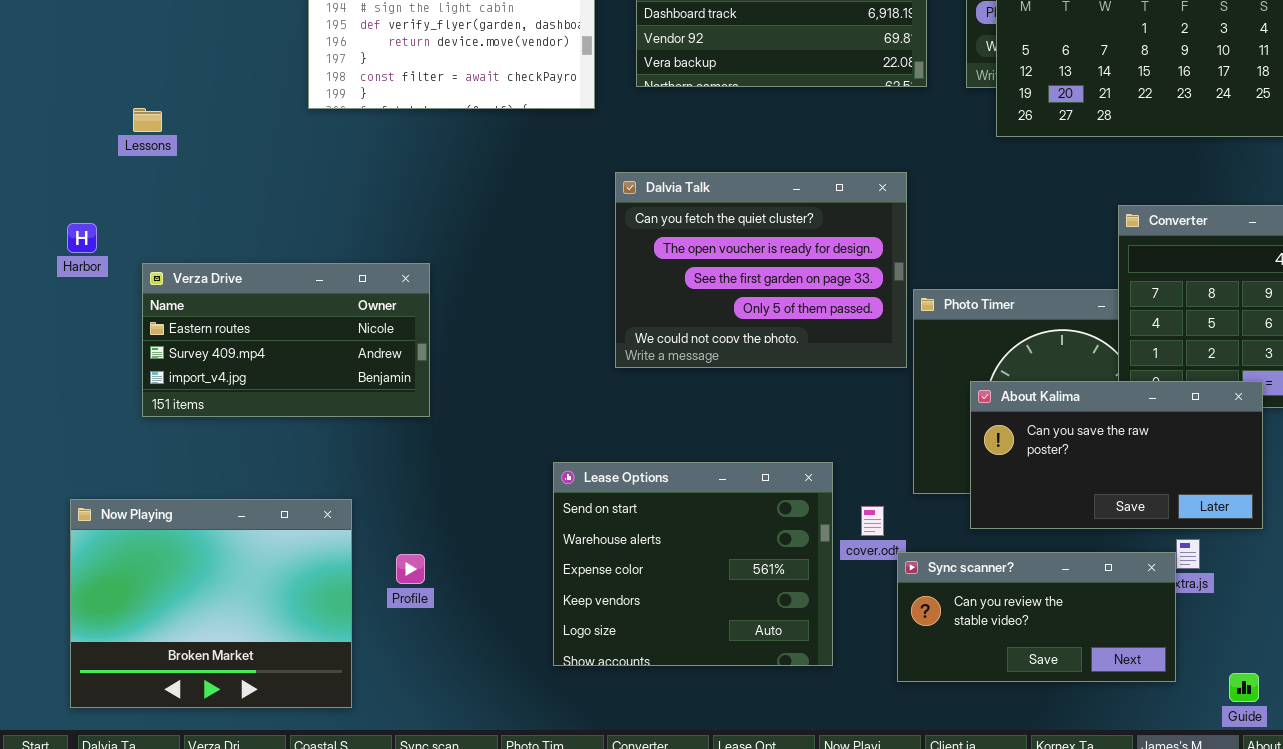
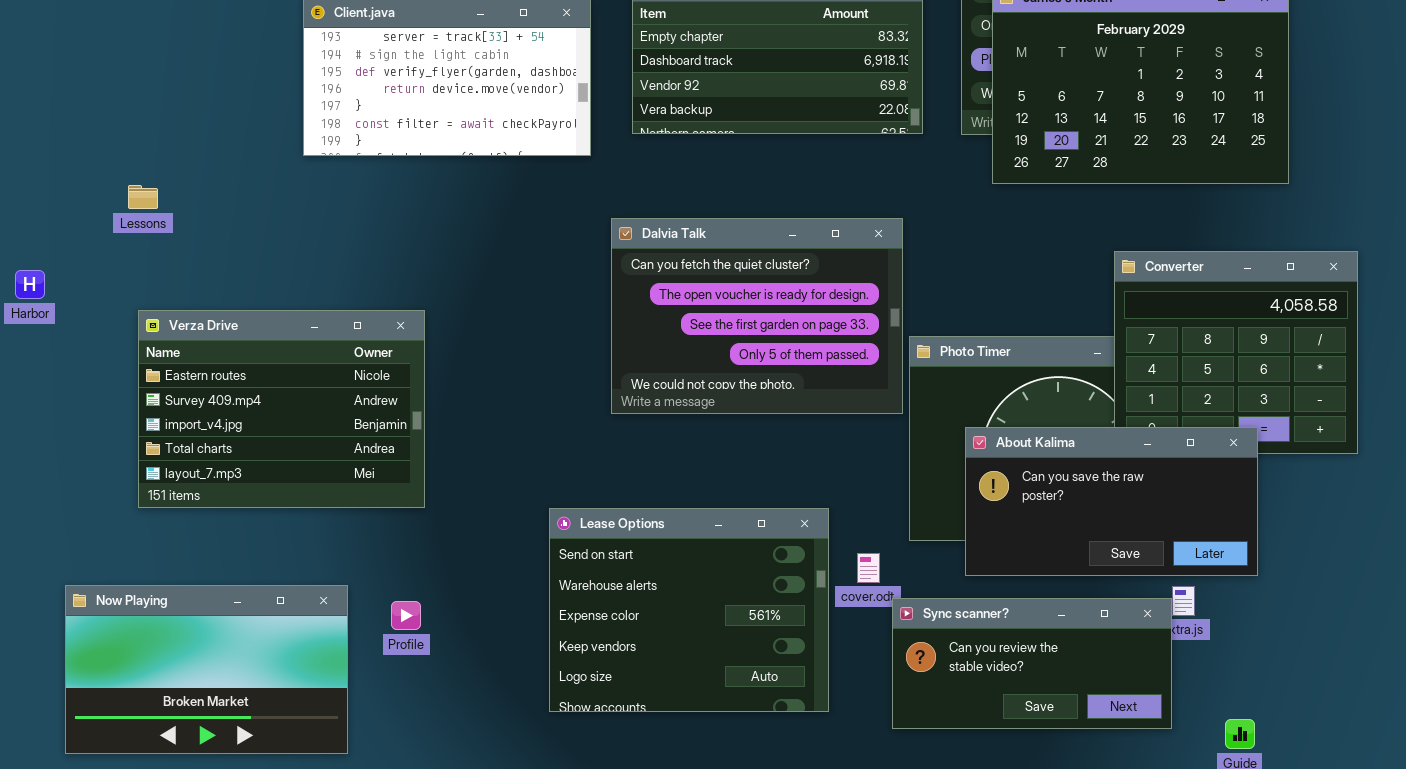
Lessons: [133,108,162,132] -> [128,185,158,209], moved
Harbor: [67,223,97,253] -> [15,270,45,299], moved
Verza Drive: [142,263,430,417] -> [138,310,425,508], resized
Now Playing: [70,499,352,708] -> [65,585,348,754], resized

